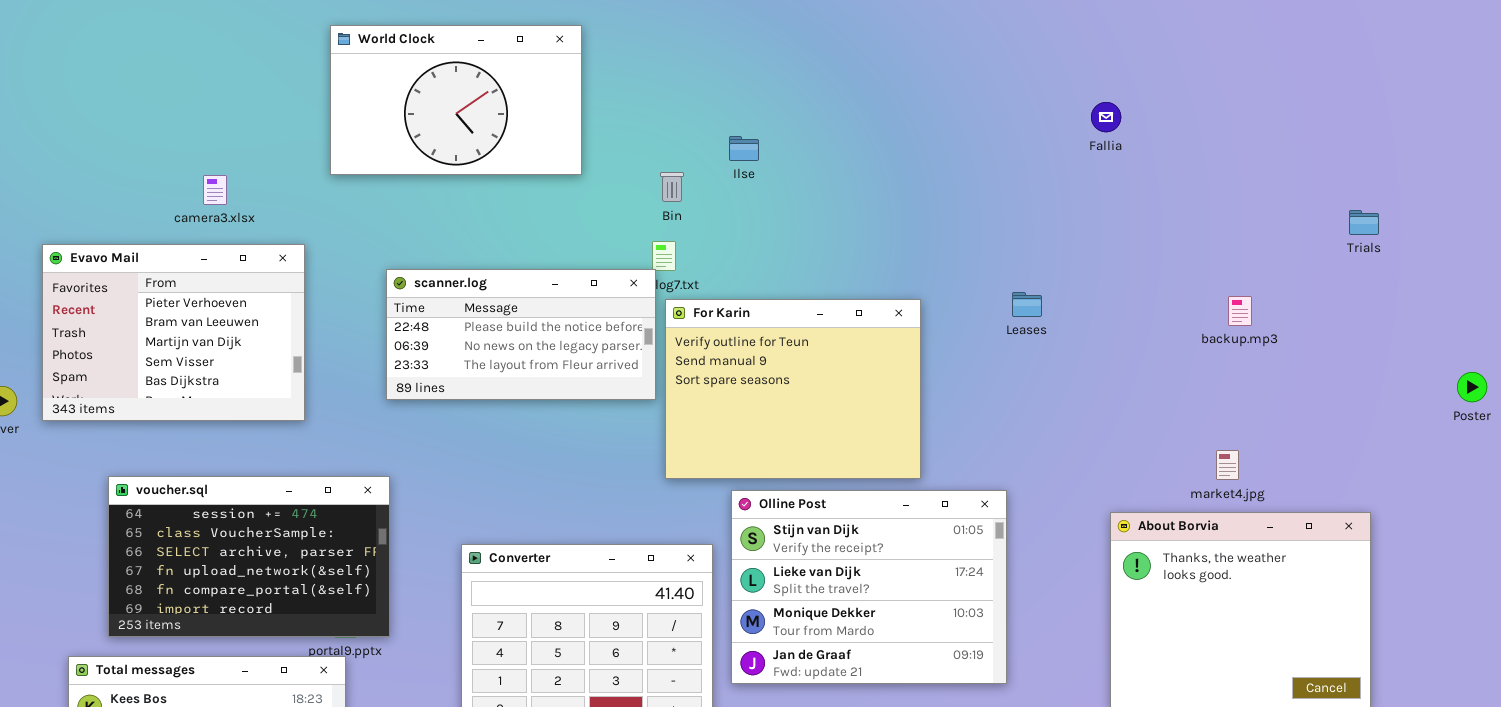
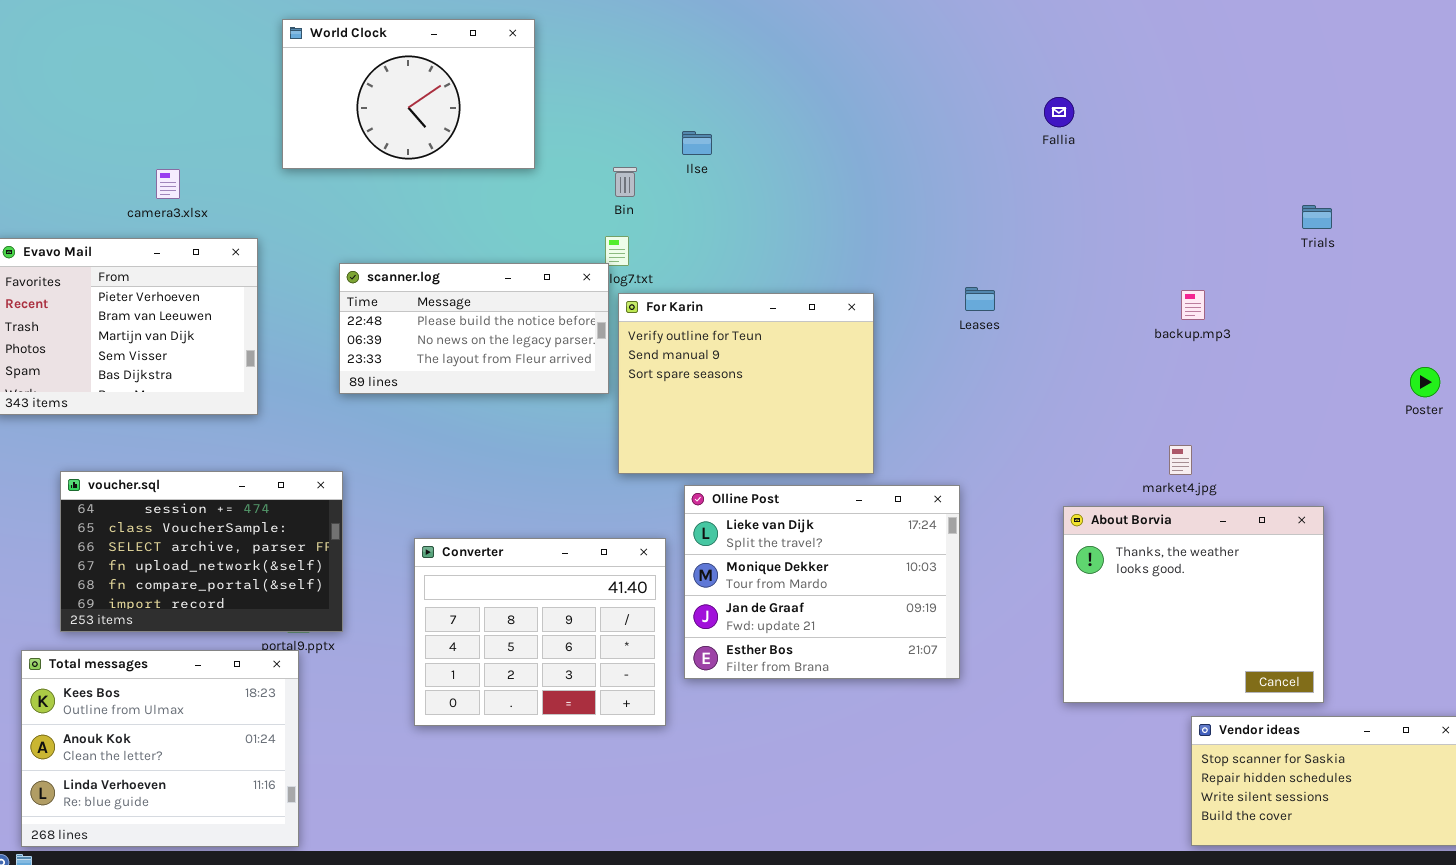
Olline Post: [731,490,1007,684] -> [684,485,960,679], scrolled down 1 row

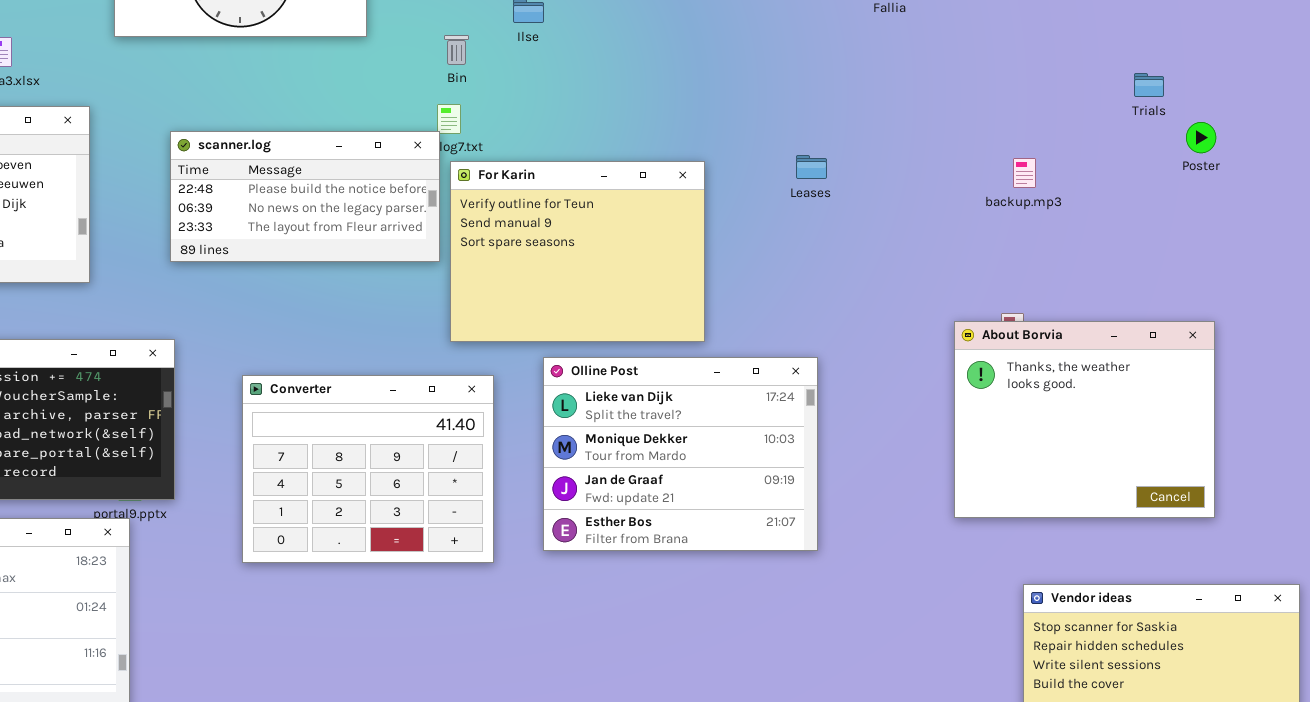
Poster: [1410,367,1440,397] -> [1186,122,1216,153], moved
Olline Post: [684,485,960,679] -> [543,357,818,551], moved
About Borvia: [1063,506,1324,703] -> [954,321,1215,518], moved
Converter: [414,538,666,726] -> [242,375,494,563], moved

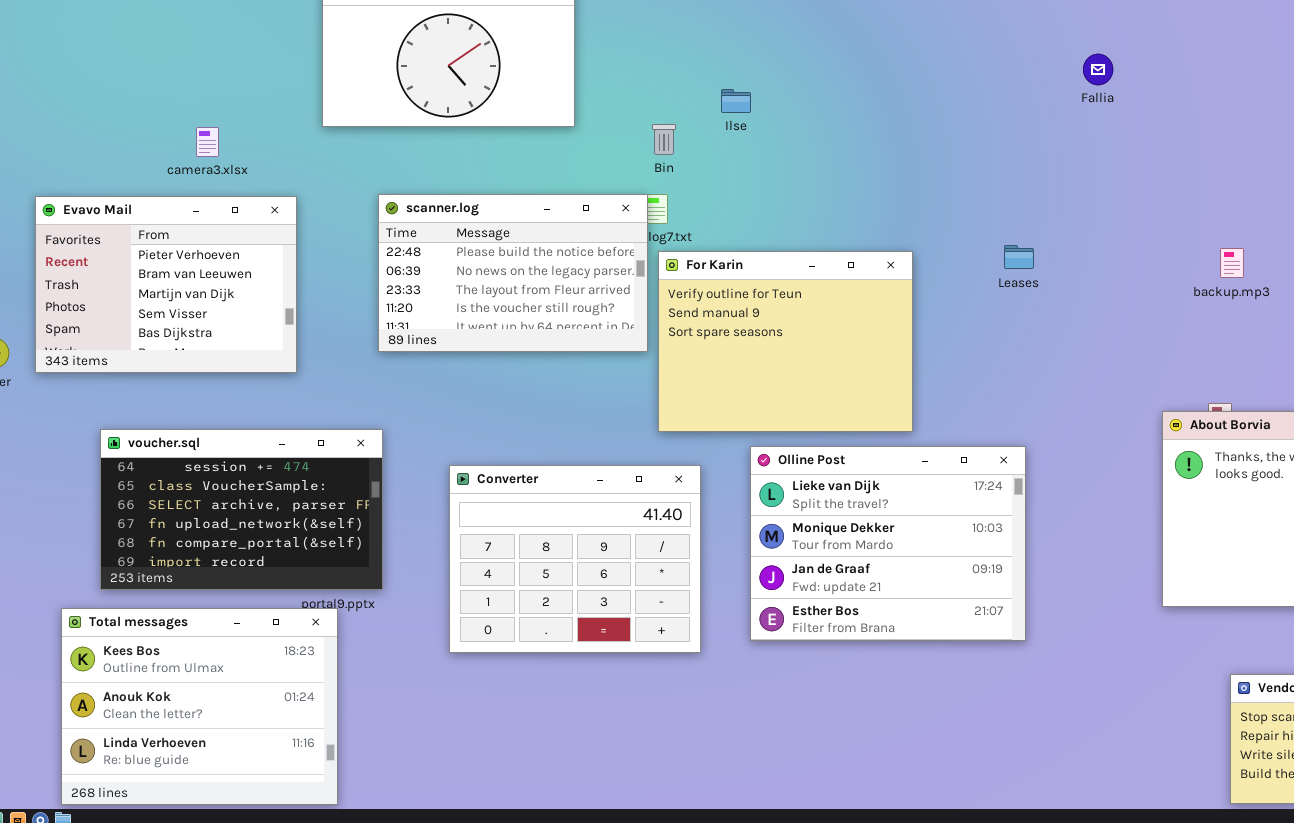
scanner.log: [170,131,440,262] -> [378,194,648,352], resized

